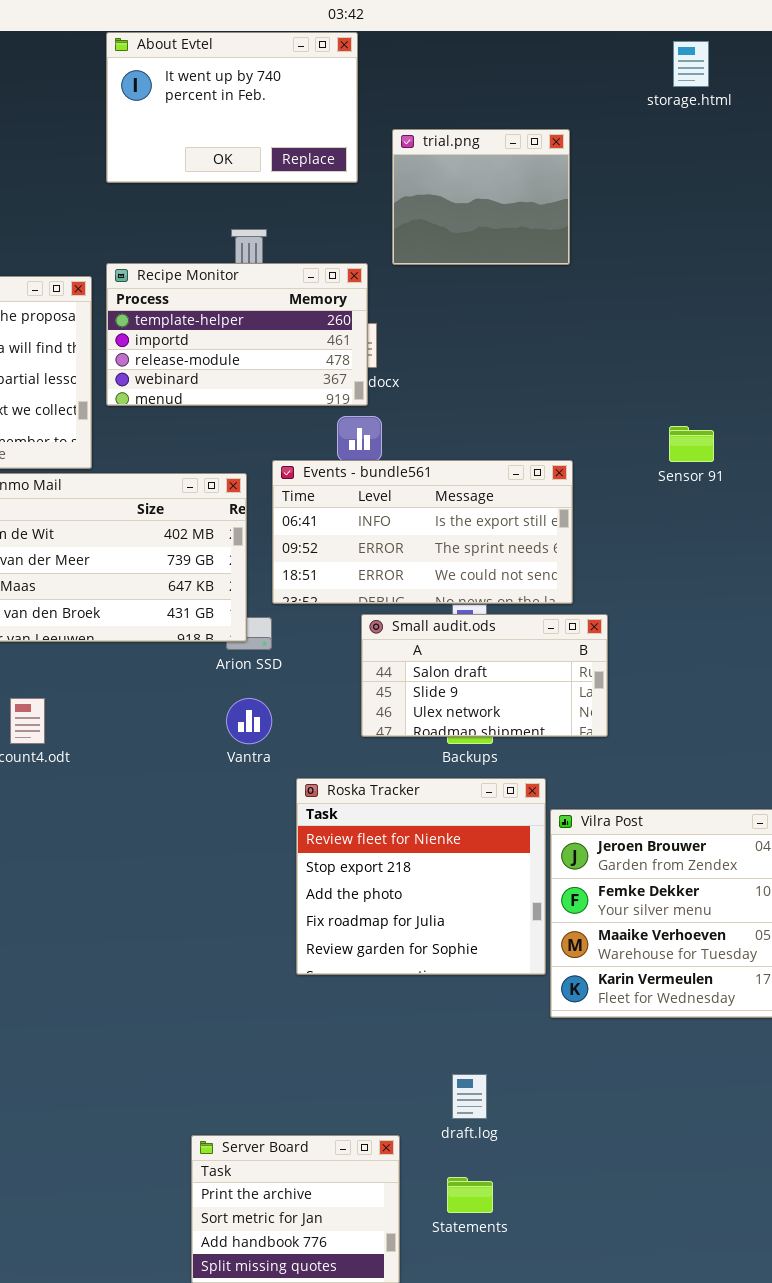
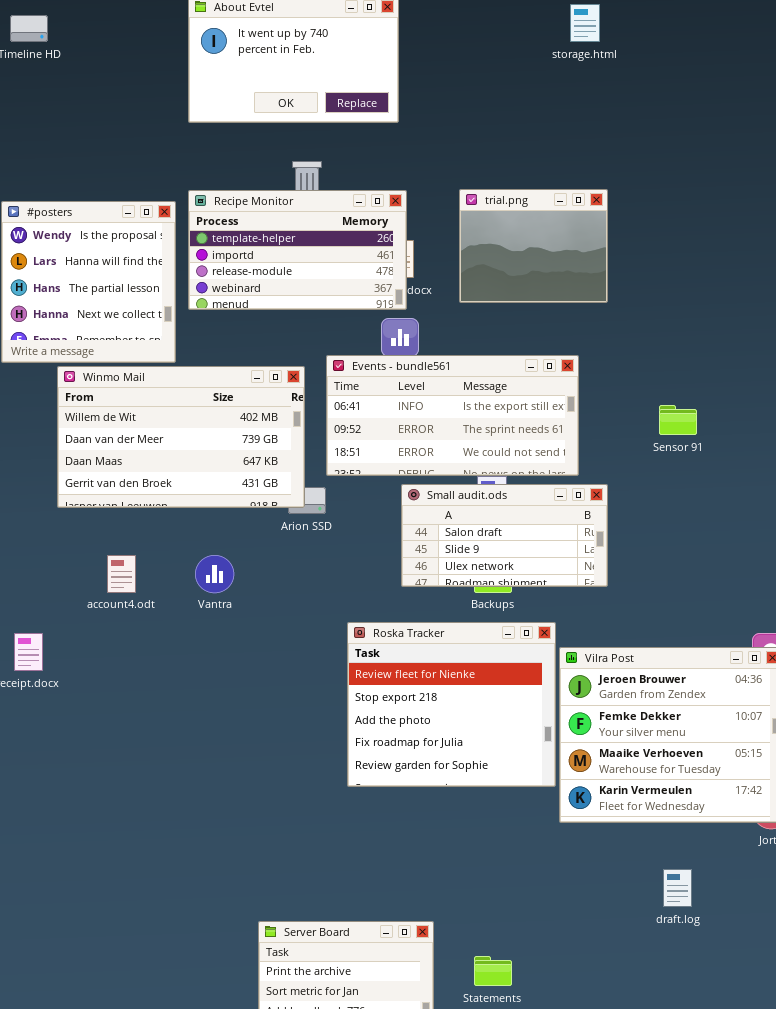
storage.html: [673,41,709,87] -> [570,4,600,42], moved
trial.png: [392,129,570,265] -> [459,189,608,303], moved
Sensor 91: [669,426,714,462] -> [659,405,697,435], moved
Vantra: [226,698,272,744] -> [195,555,234,593], moved
draft.log: [452,1074,487,1119] -> [663,869,692,907], moved

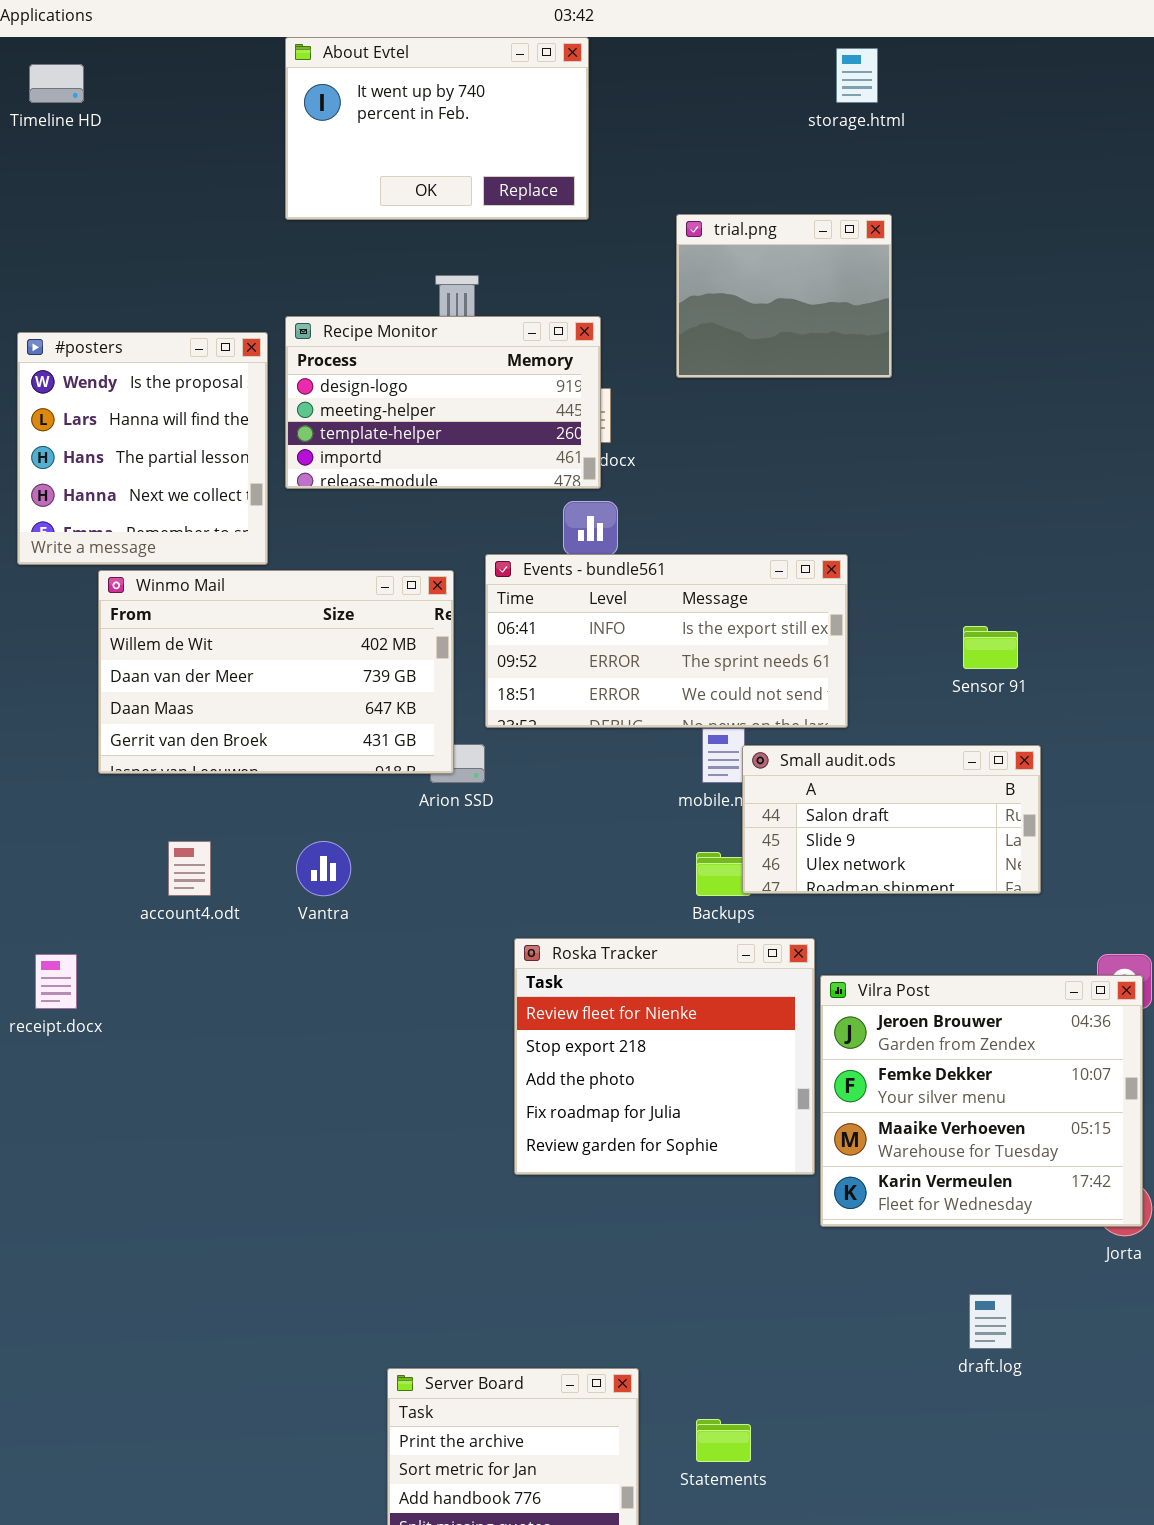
trial.png: [459,189,608,303] -> [676,214,892,378], moved
Recipe Monitor: [188,190,407,310] -> [285,316,601,489], scrolled up 2 rows
Small audit.ods: [401,484,608,587] -> [742,745,1041,894], moved

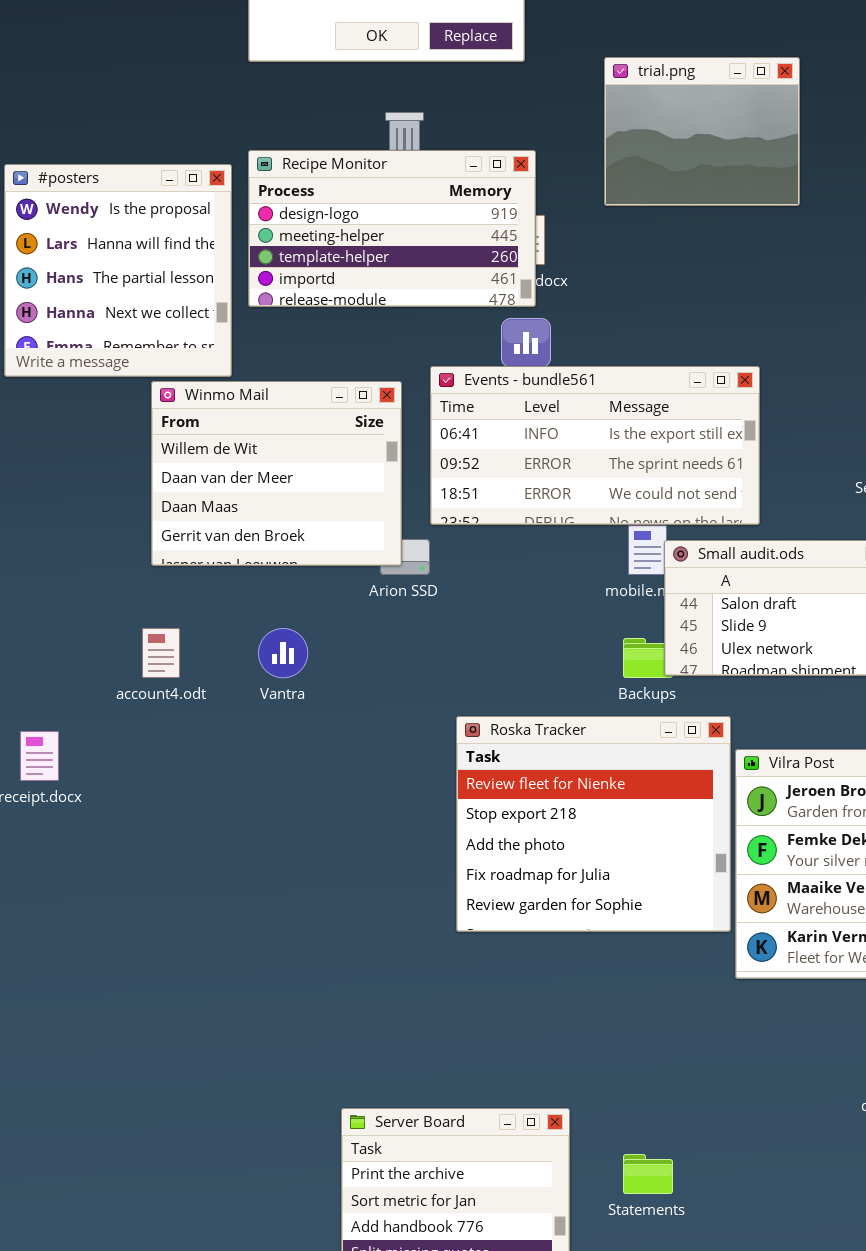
Winmo Mail: [98,570,454,774] -> [151,381,402,566], resized

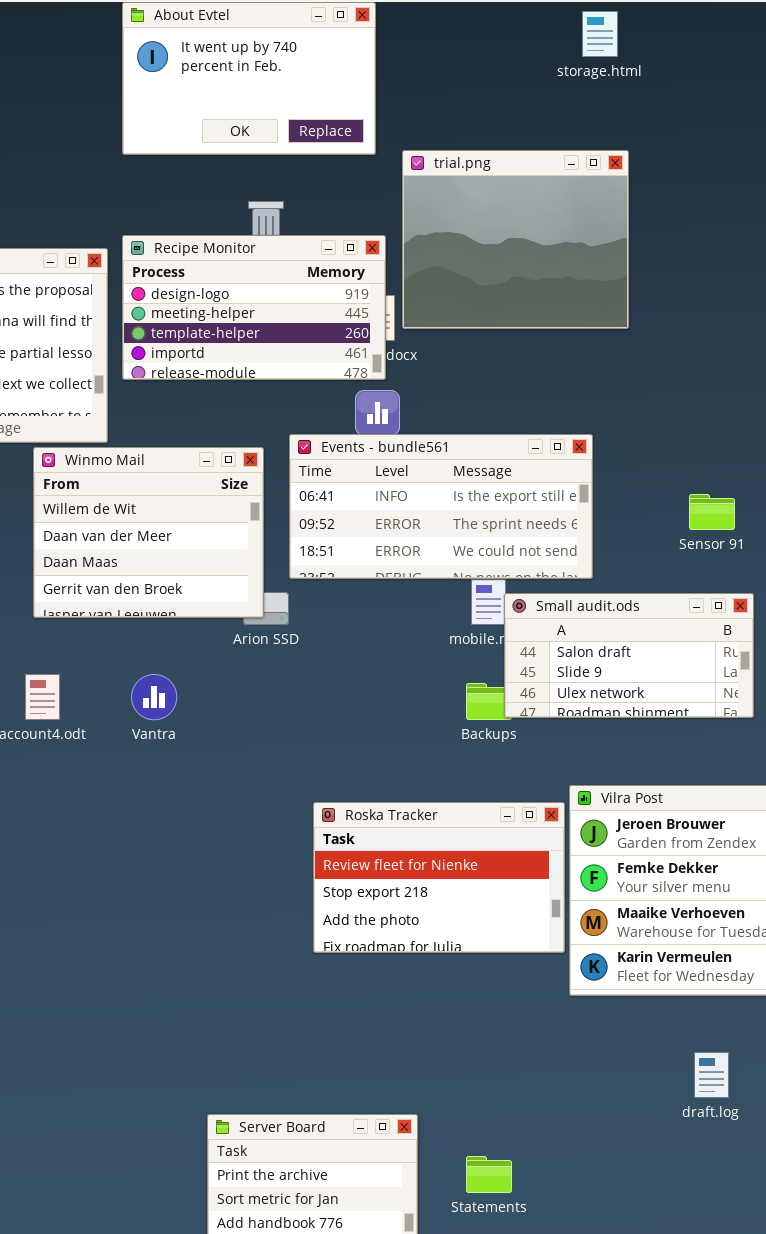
trial.png: [604,57,800,206] -> [402,150,629,329], resized
Roska Tracker: [456,716,731,932] -> [313,802,565,953], resized

